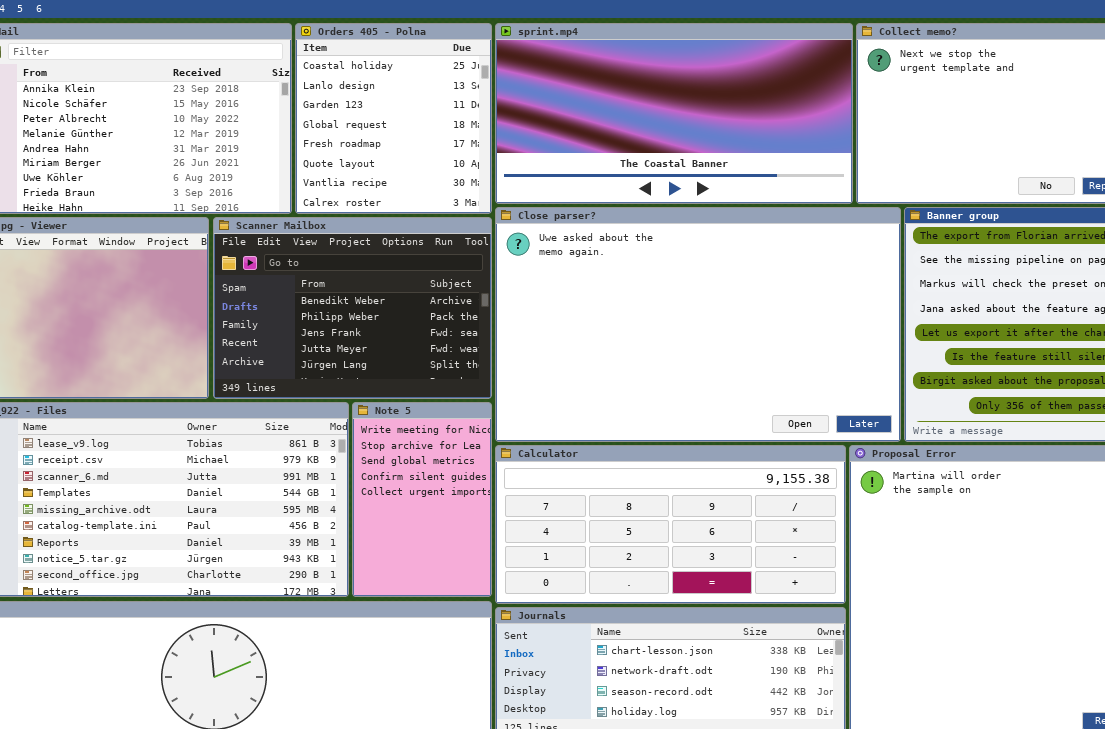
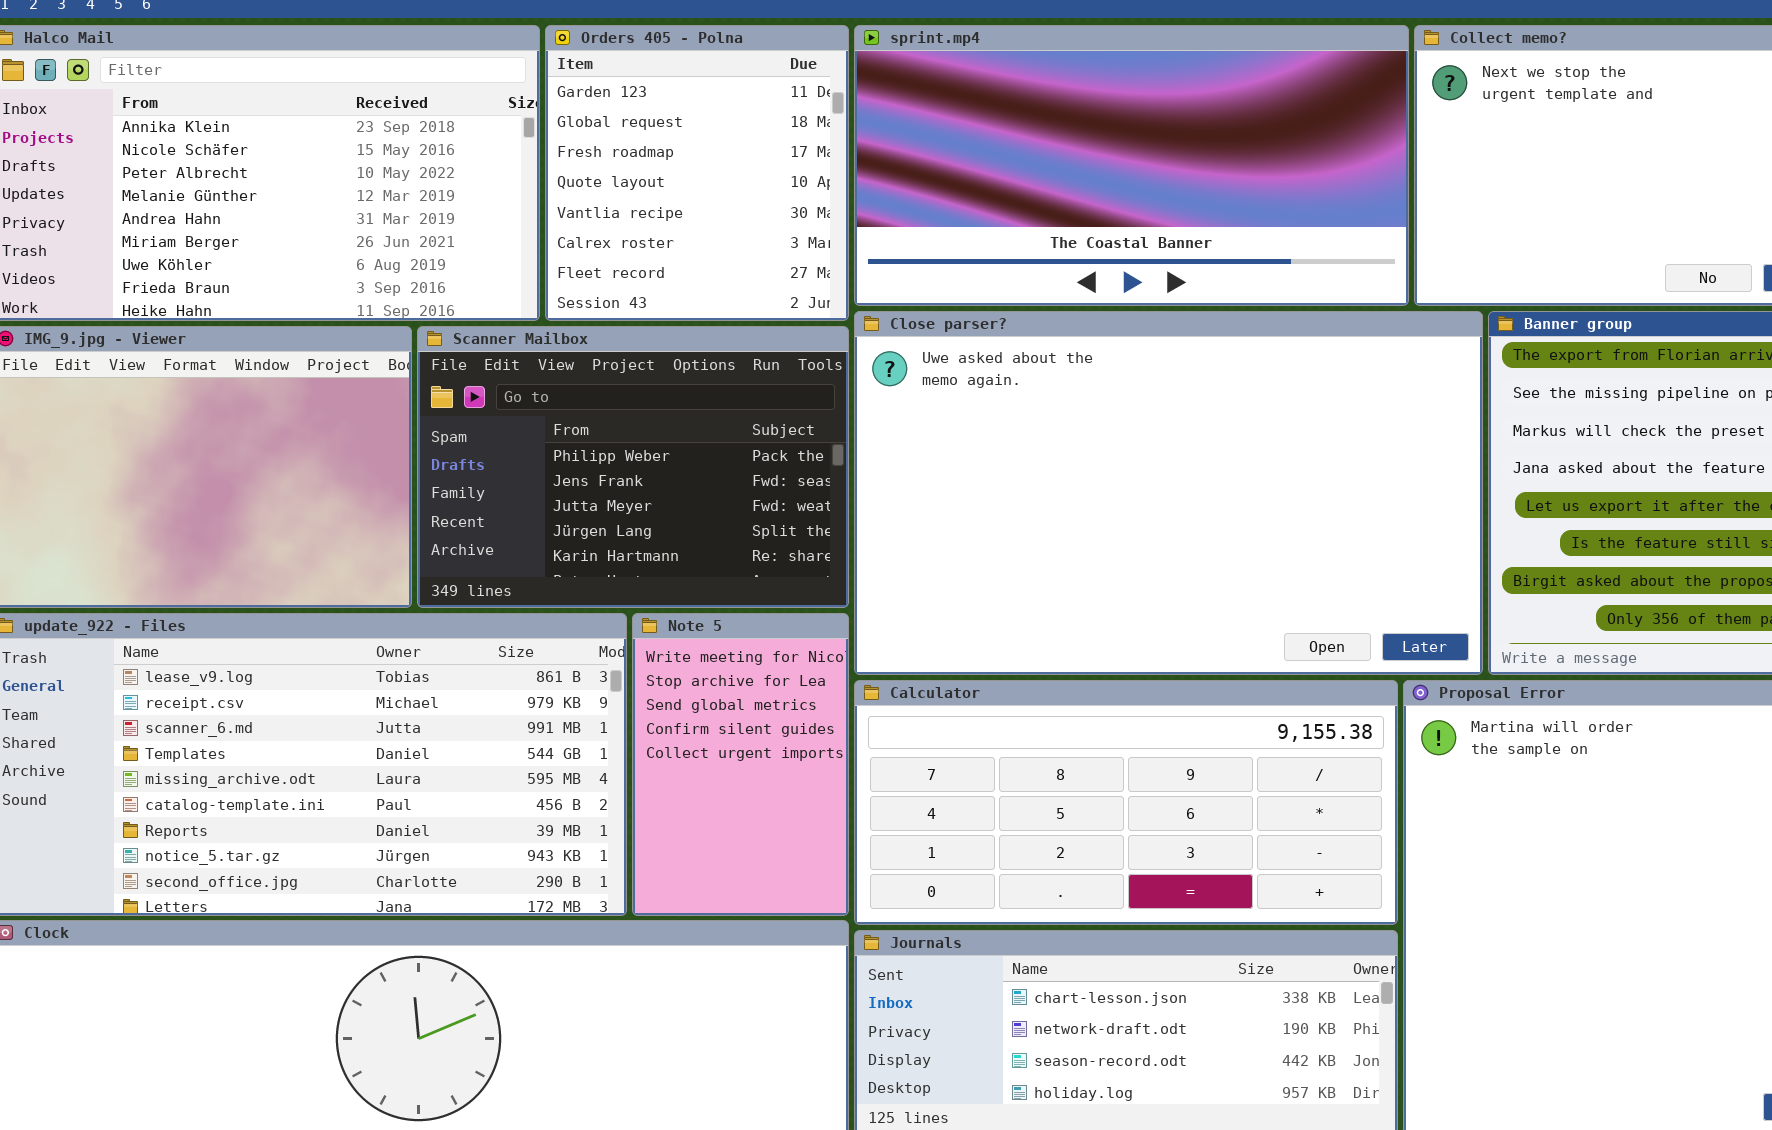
Orders 405 - Polna: [295,23,492,214] -> [545,25,849,321], scrolled down 2 rows
Scanner Mailbox: [213,217,492,399] -> [417,326,849,608], scrolled down 1 row

